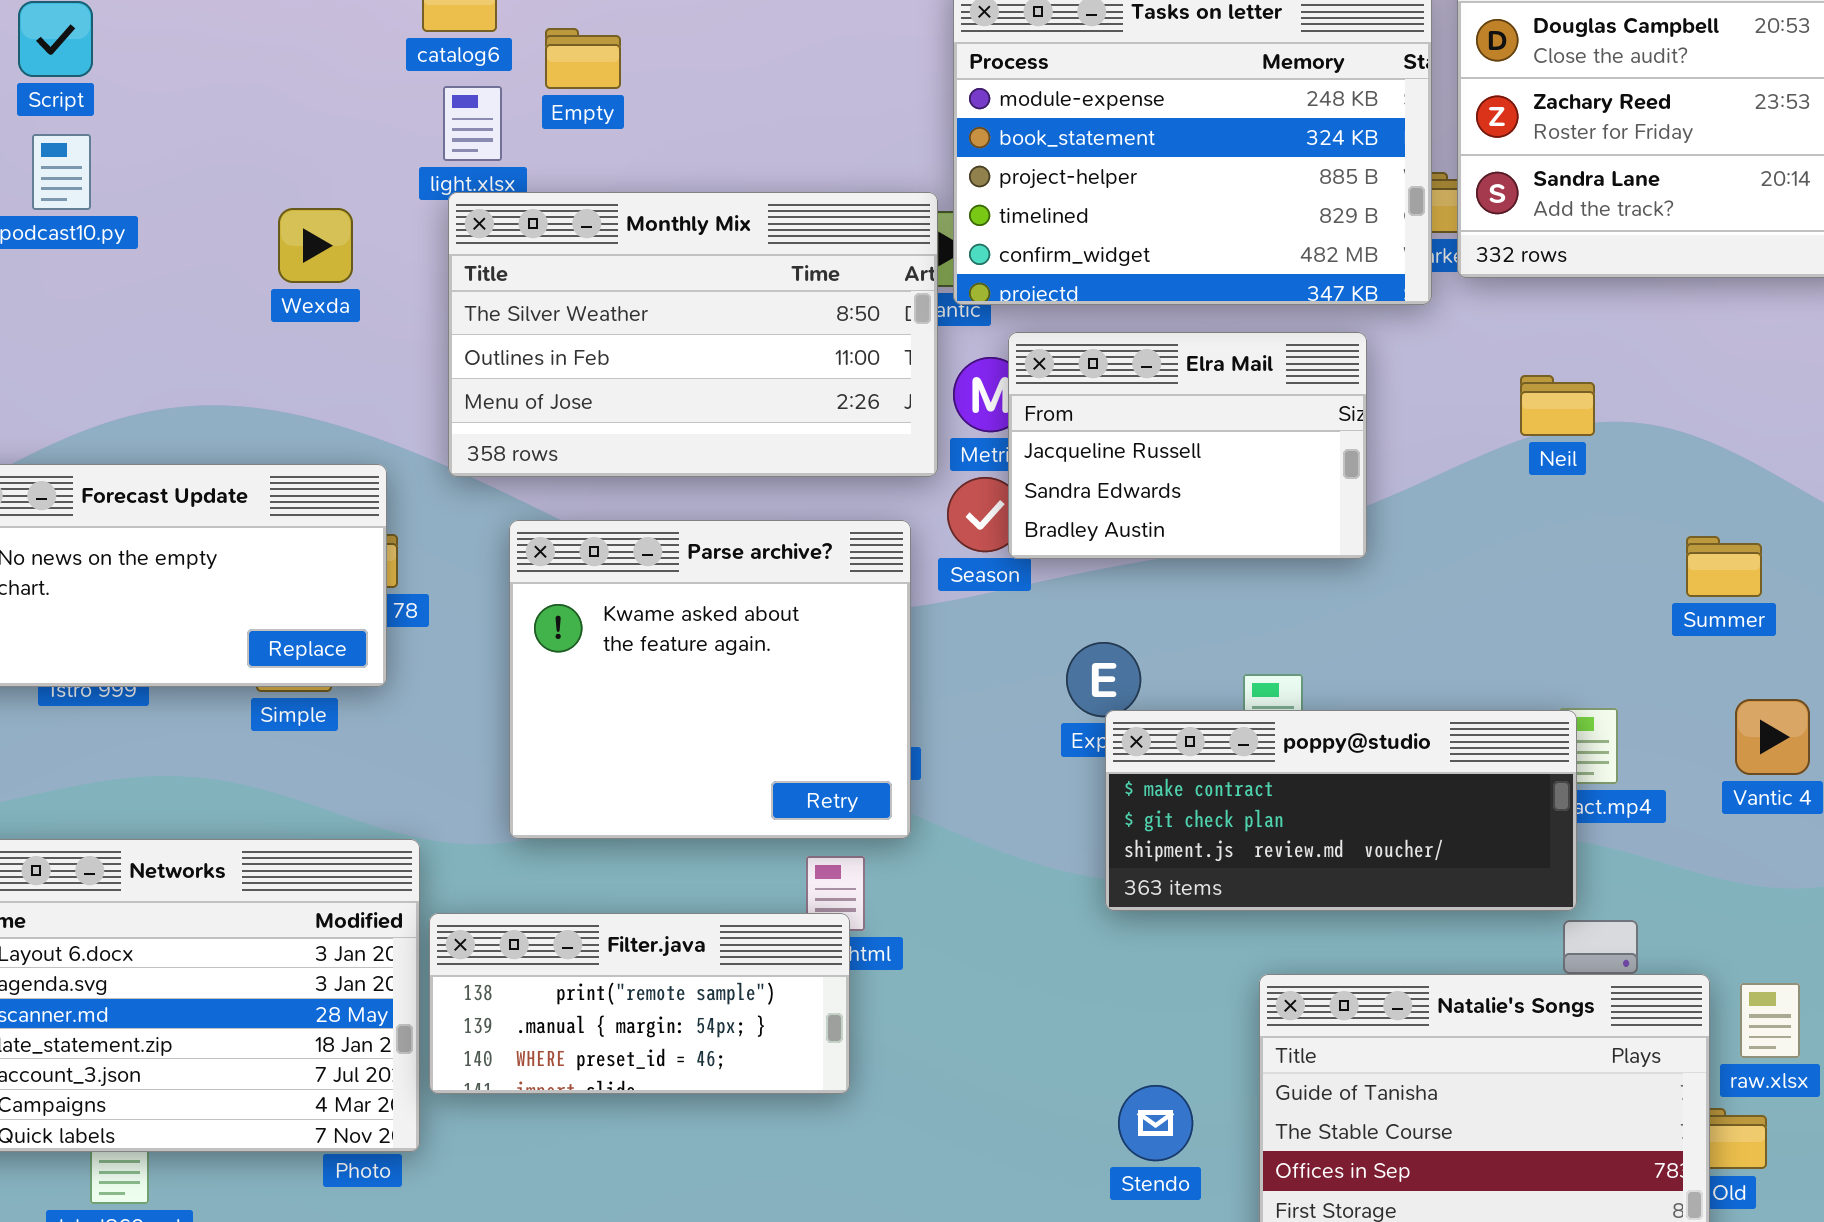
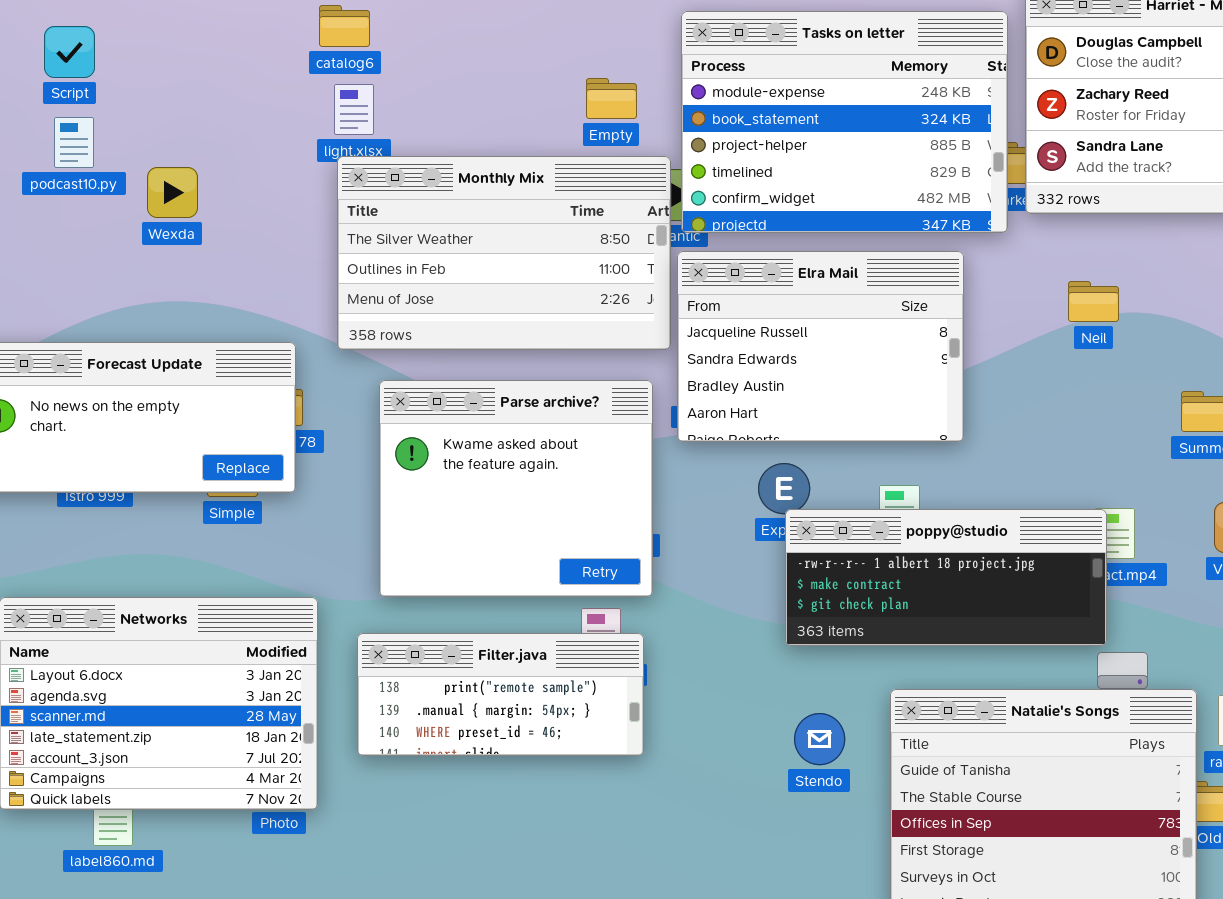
Empty: [545,28,621,89] -> [586,78,637,119], moved
Wexda: [278,208,353,283] -> [147,167,198,218], moved
Elra Mail: [1008,332,1367,559] -> [677,251,964,442], resized
poppy@studio: [1105,710,1577,911] -> [785,509,1107,646], scrolled up 1 row
Filter.java: [429,913,850,1094] -> [357,633,644,756], moved
Stendo: [1118,1085,1193,1161] -> [794,713,845,765], moved

